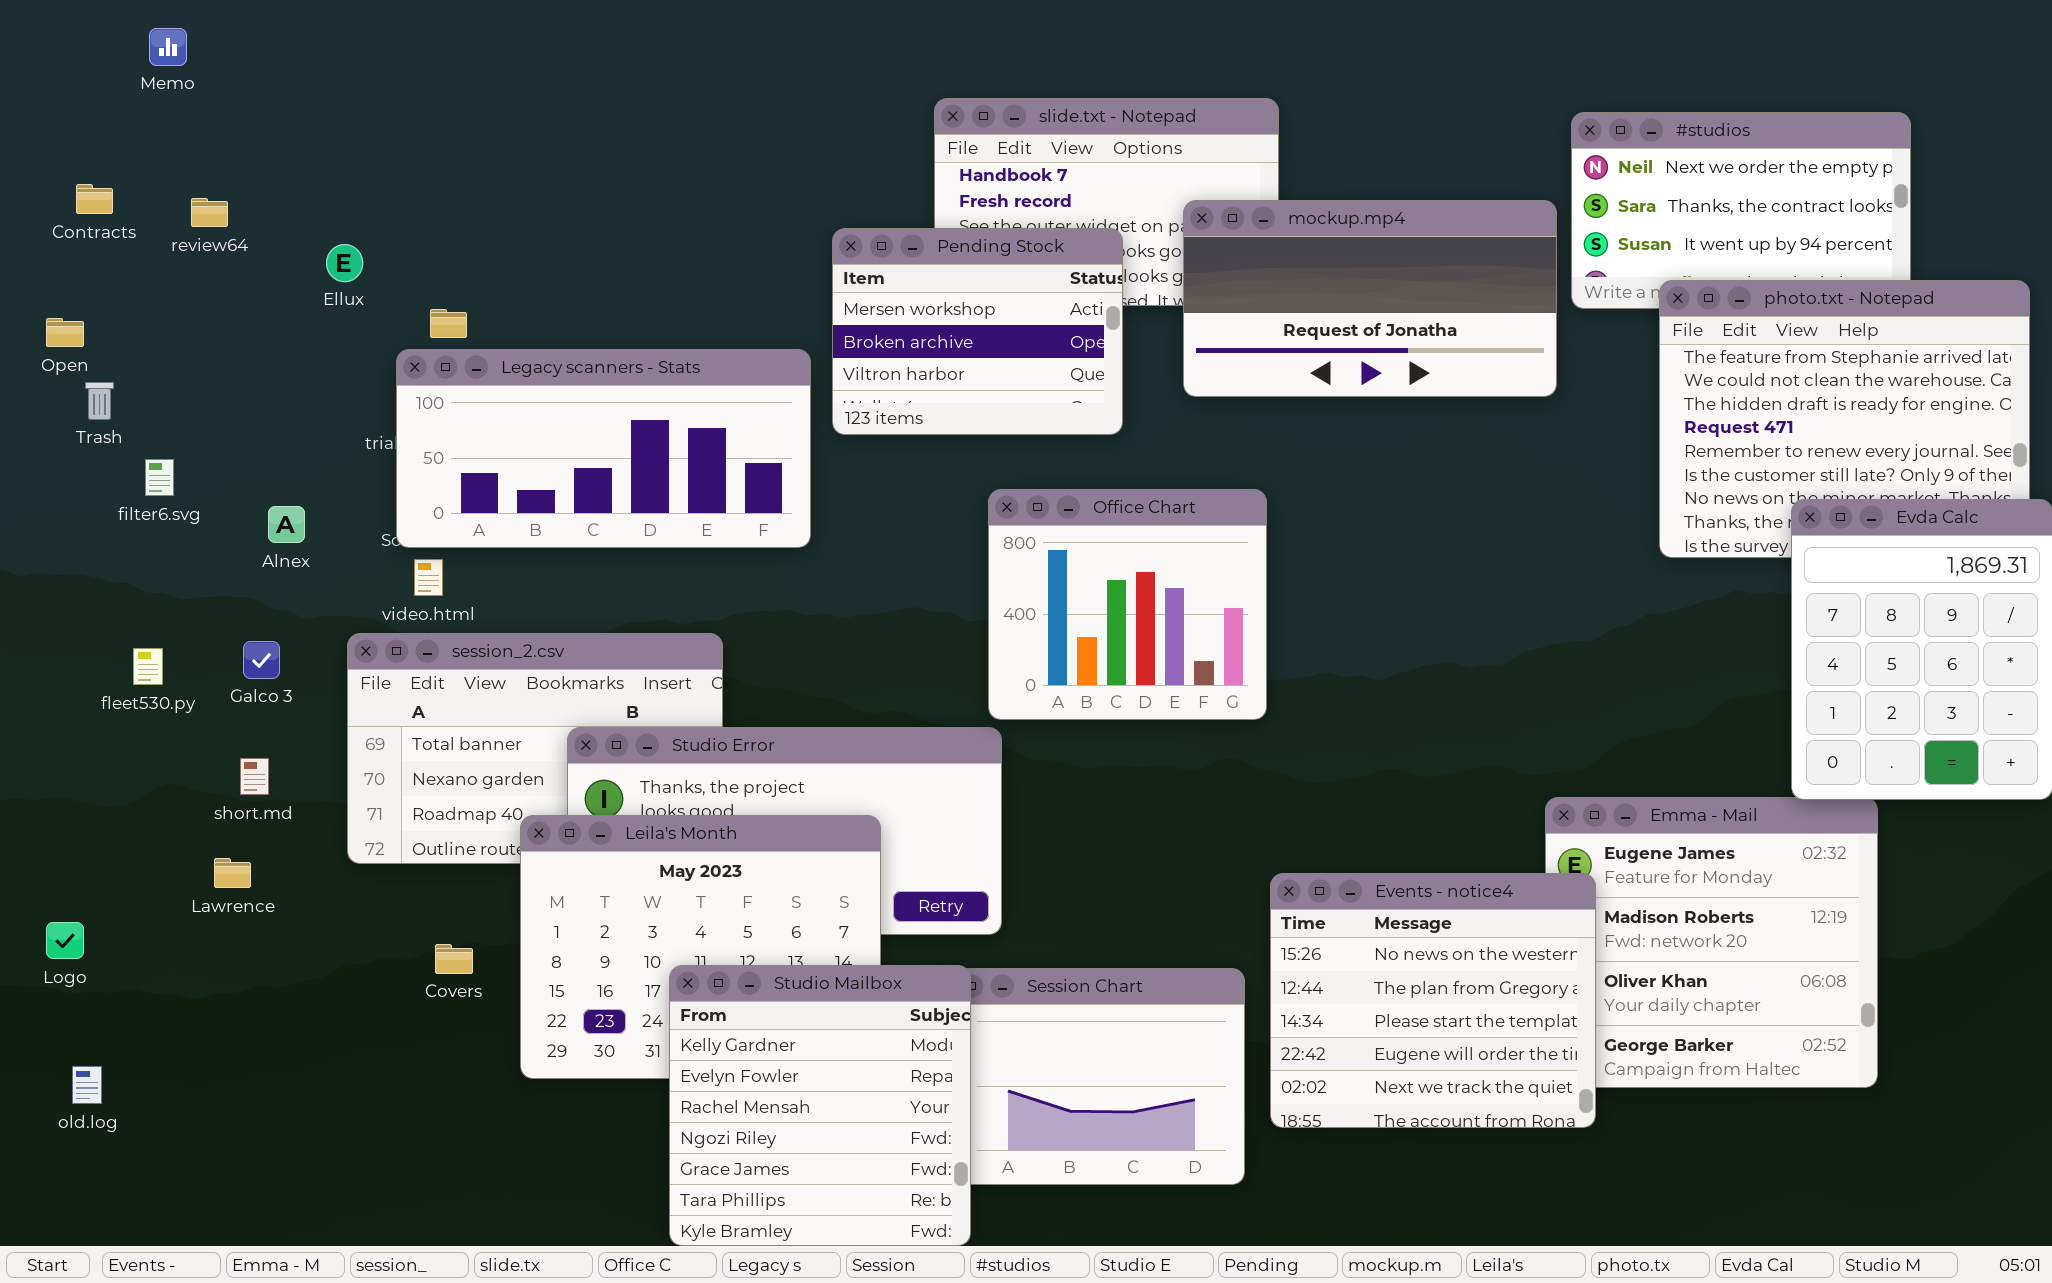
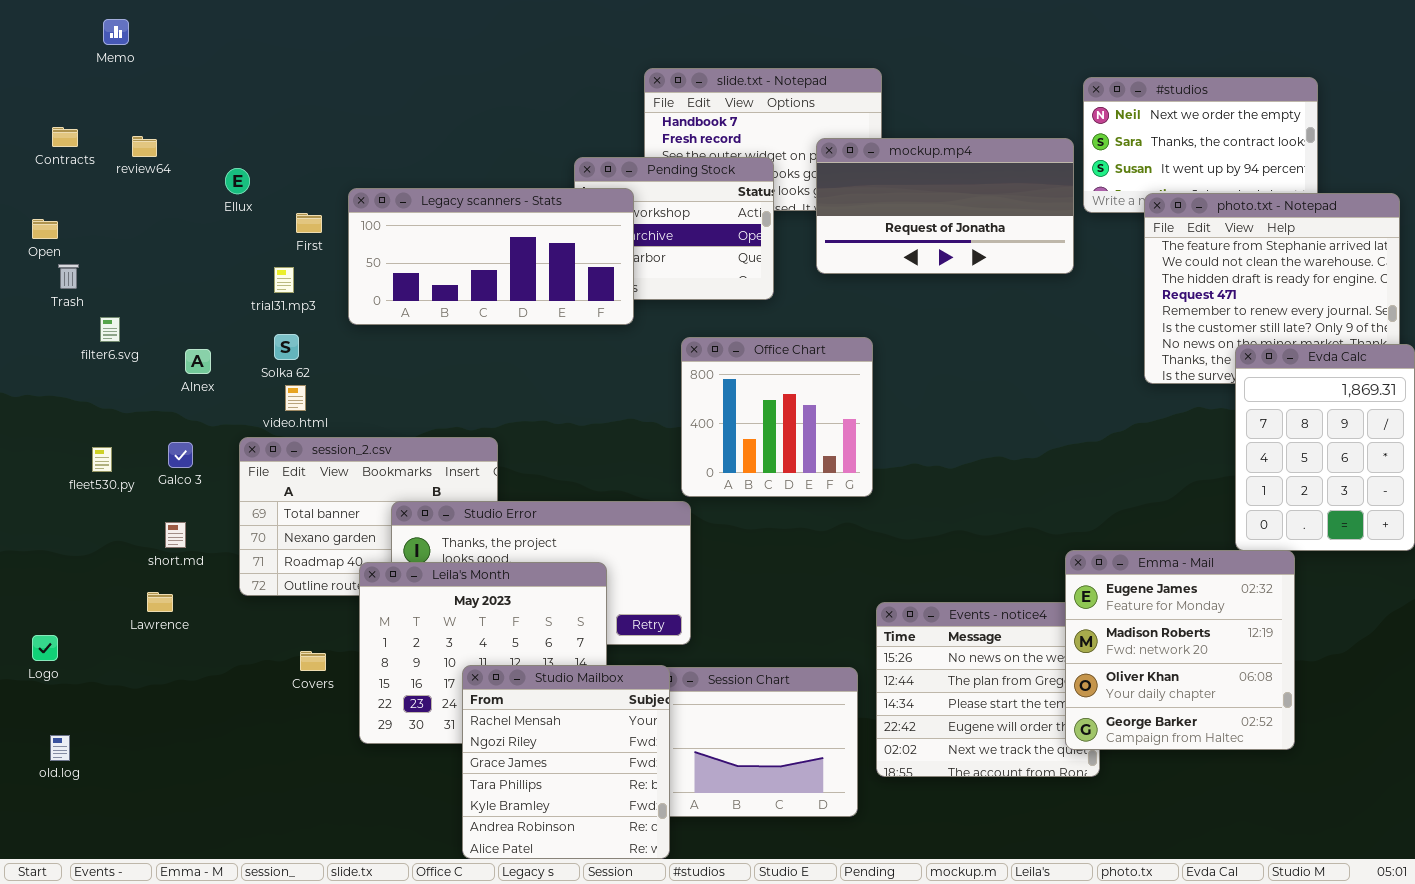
Legacy scanners - Stats: [396,349,811,548] -> [348,188,634,325], moved
Emma - Mail: [1545,797,1878,1088] -> [1065,550,1295,750], raised
Studio Mailbox: [669,965,971,1246] -> [462,665,670,859], scrolled down 2 rows

